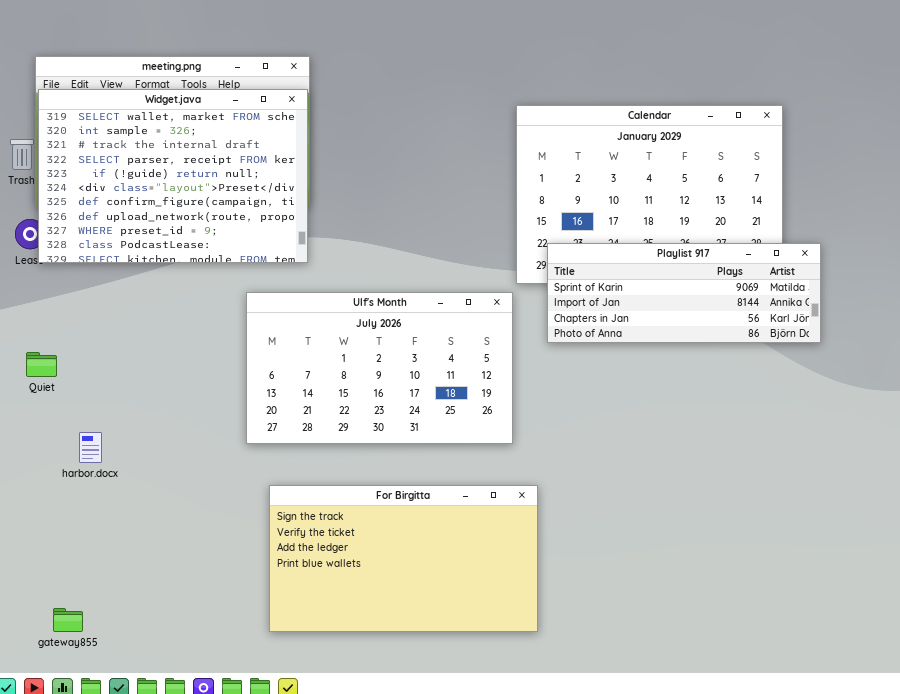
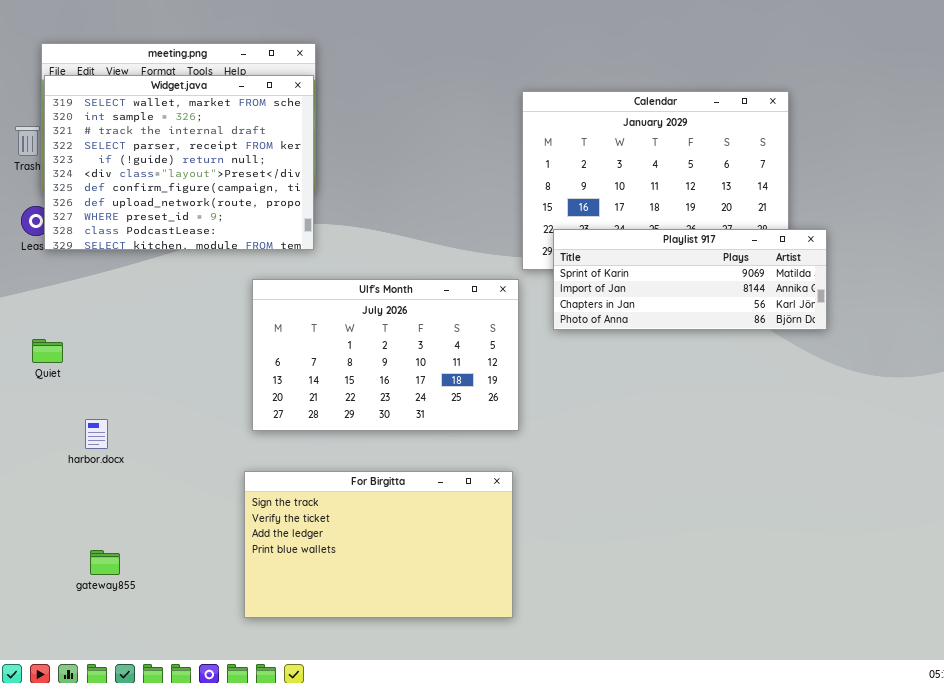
For Birgitta: [269,485,538,632] -> [244,471,513,618], moved
gateway855: [53,608,83,632] -> [90,550,120,575], moved

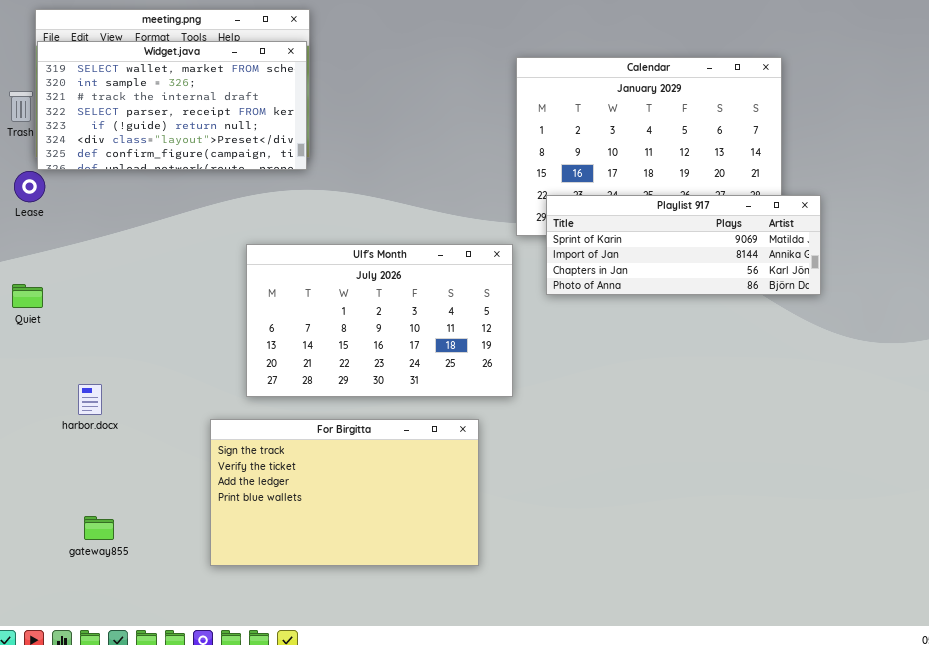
Widget.java: [44,75,314,250] -> [37,41,307,170], resized
Quiet: [32,339,63,363] -> [12,284,43,308], moved
For Birgitta: [244,471,513,618] -> [210,419,479,566], moved

